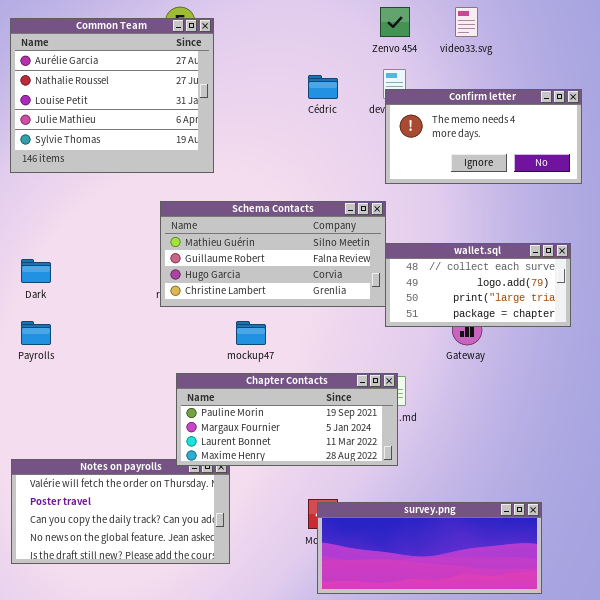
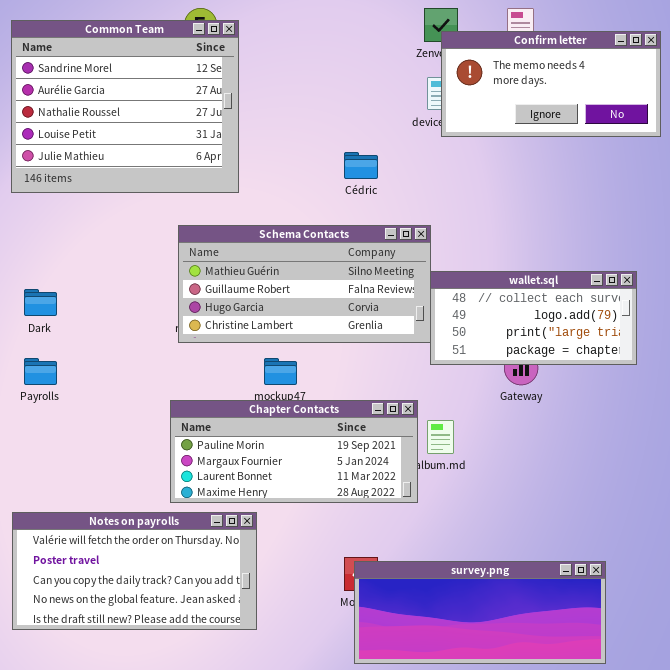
Common Team: [10,18,214,173] -> [11,20,239,193], scrolled up 1 row
Cédric: [308,75,338,99] -> [344,152,378,179], moved
Confirm letter: [385,89,582,184] -> [441,31,661,137], moved
Chapter Contacts: [176,373,398,466] -> [170,400,418,503], moved

